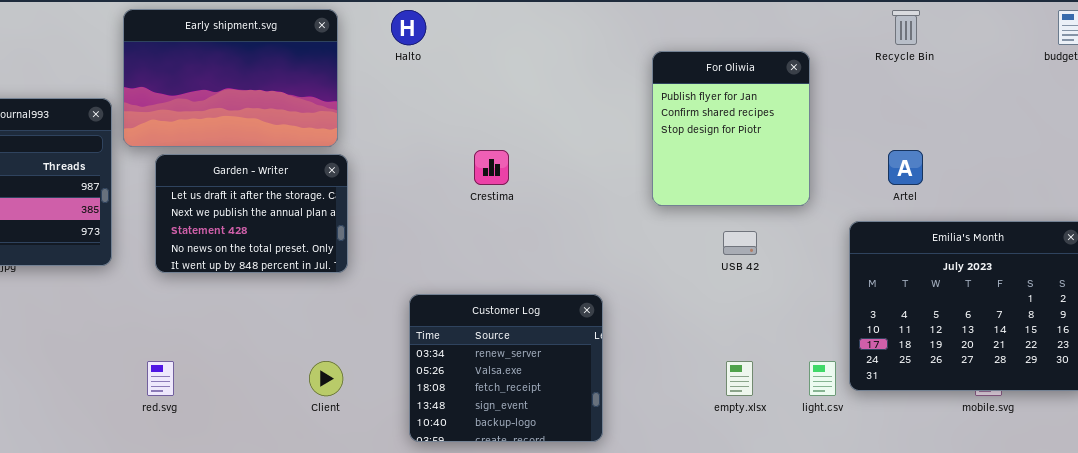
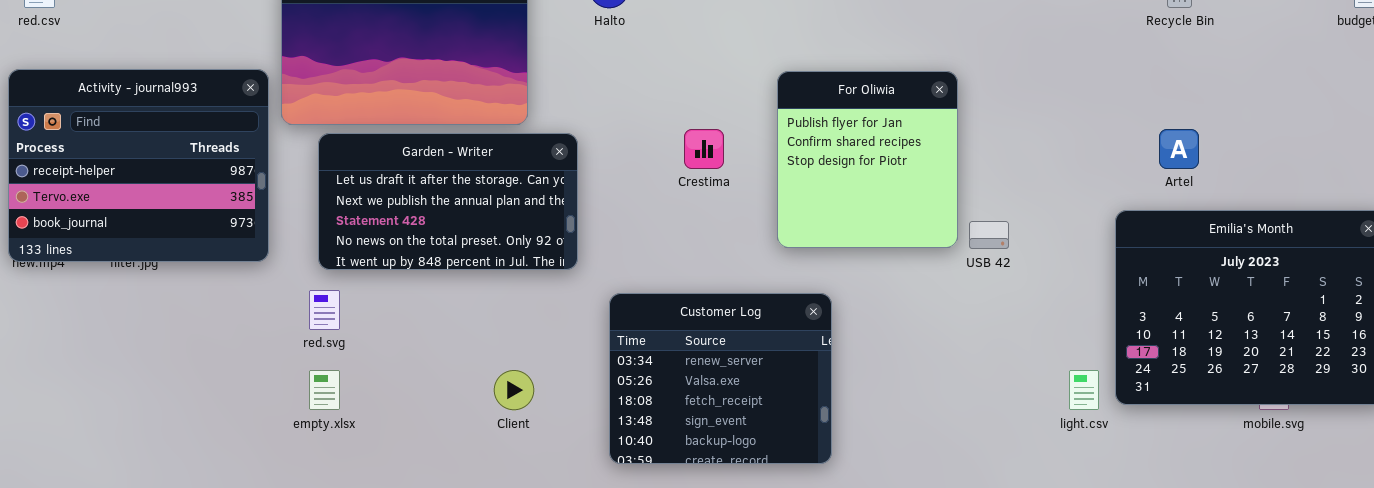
For Oliwia: [652,51,810,206] -> [777,71,958,248], moved
Garden - Writer: [155,154,348,273] -> [318,133,578,270], resized
red.svg: [147,361,174,396] -> [309,290,340,330], moved
empty.xlsx: [726,361,753,396] -> [309,370,340,410], moved

